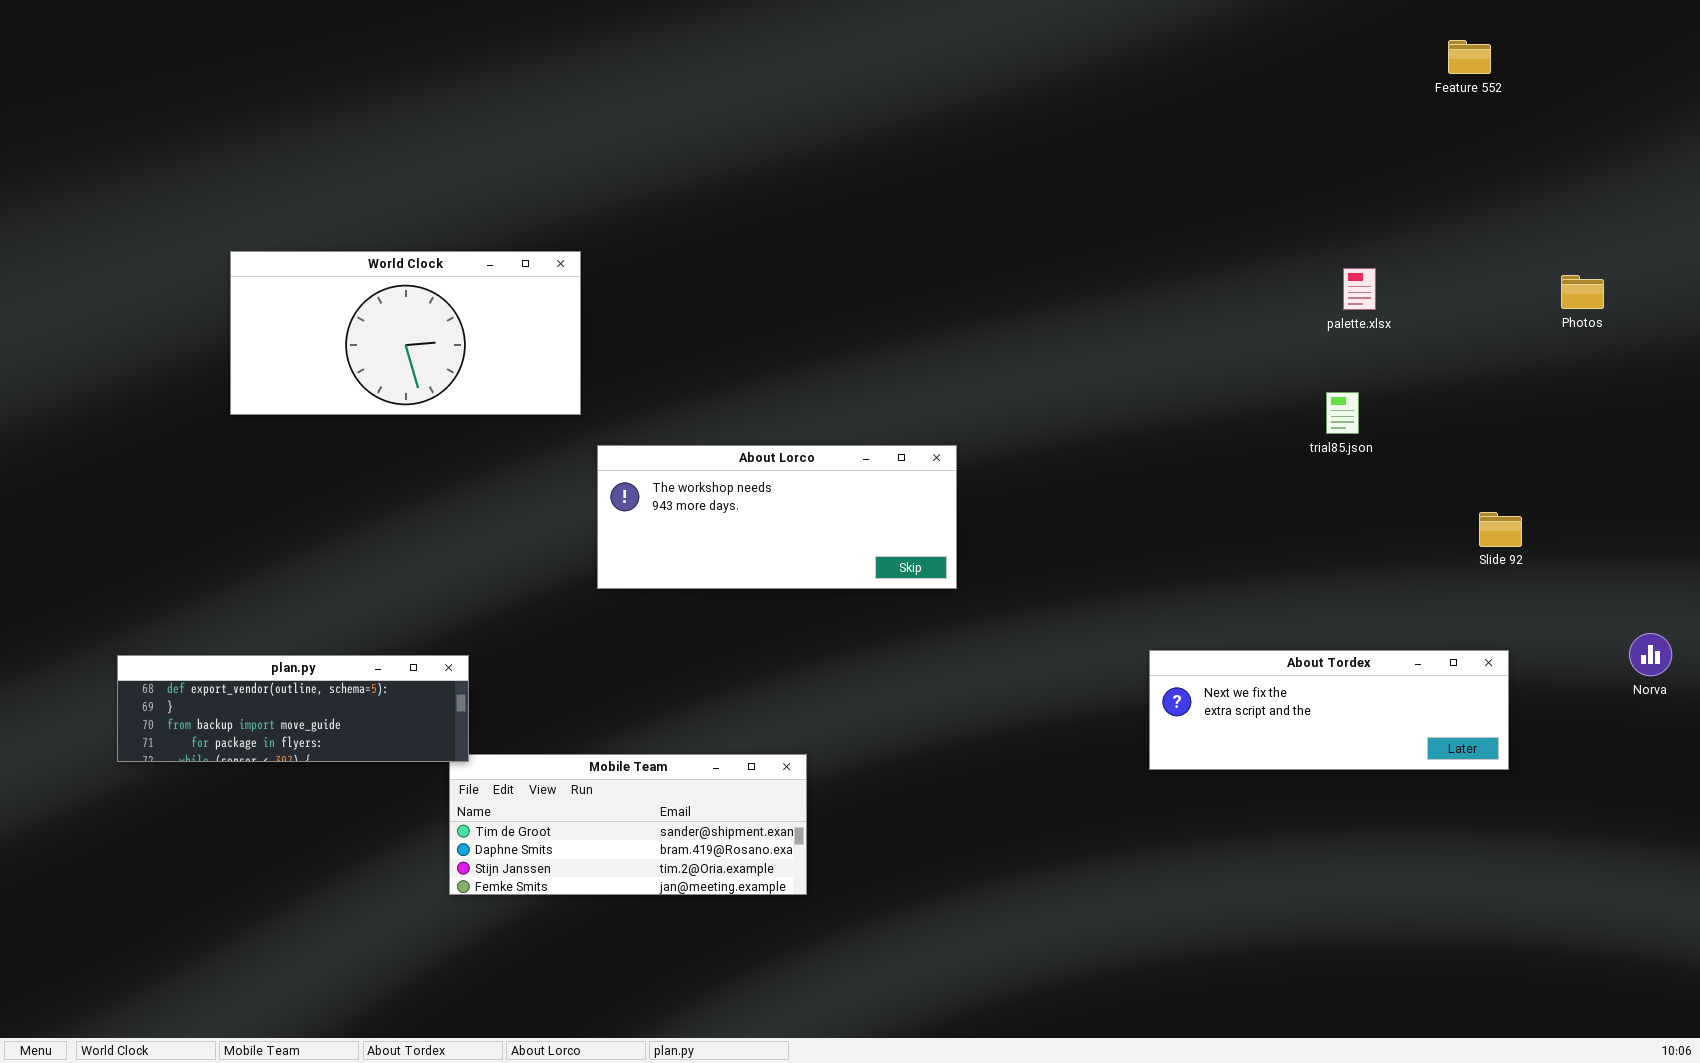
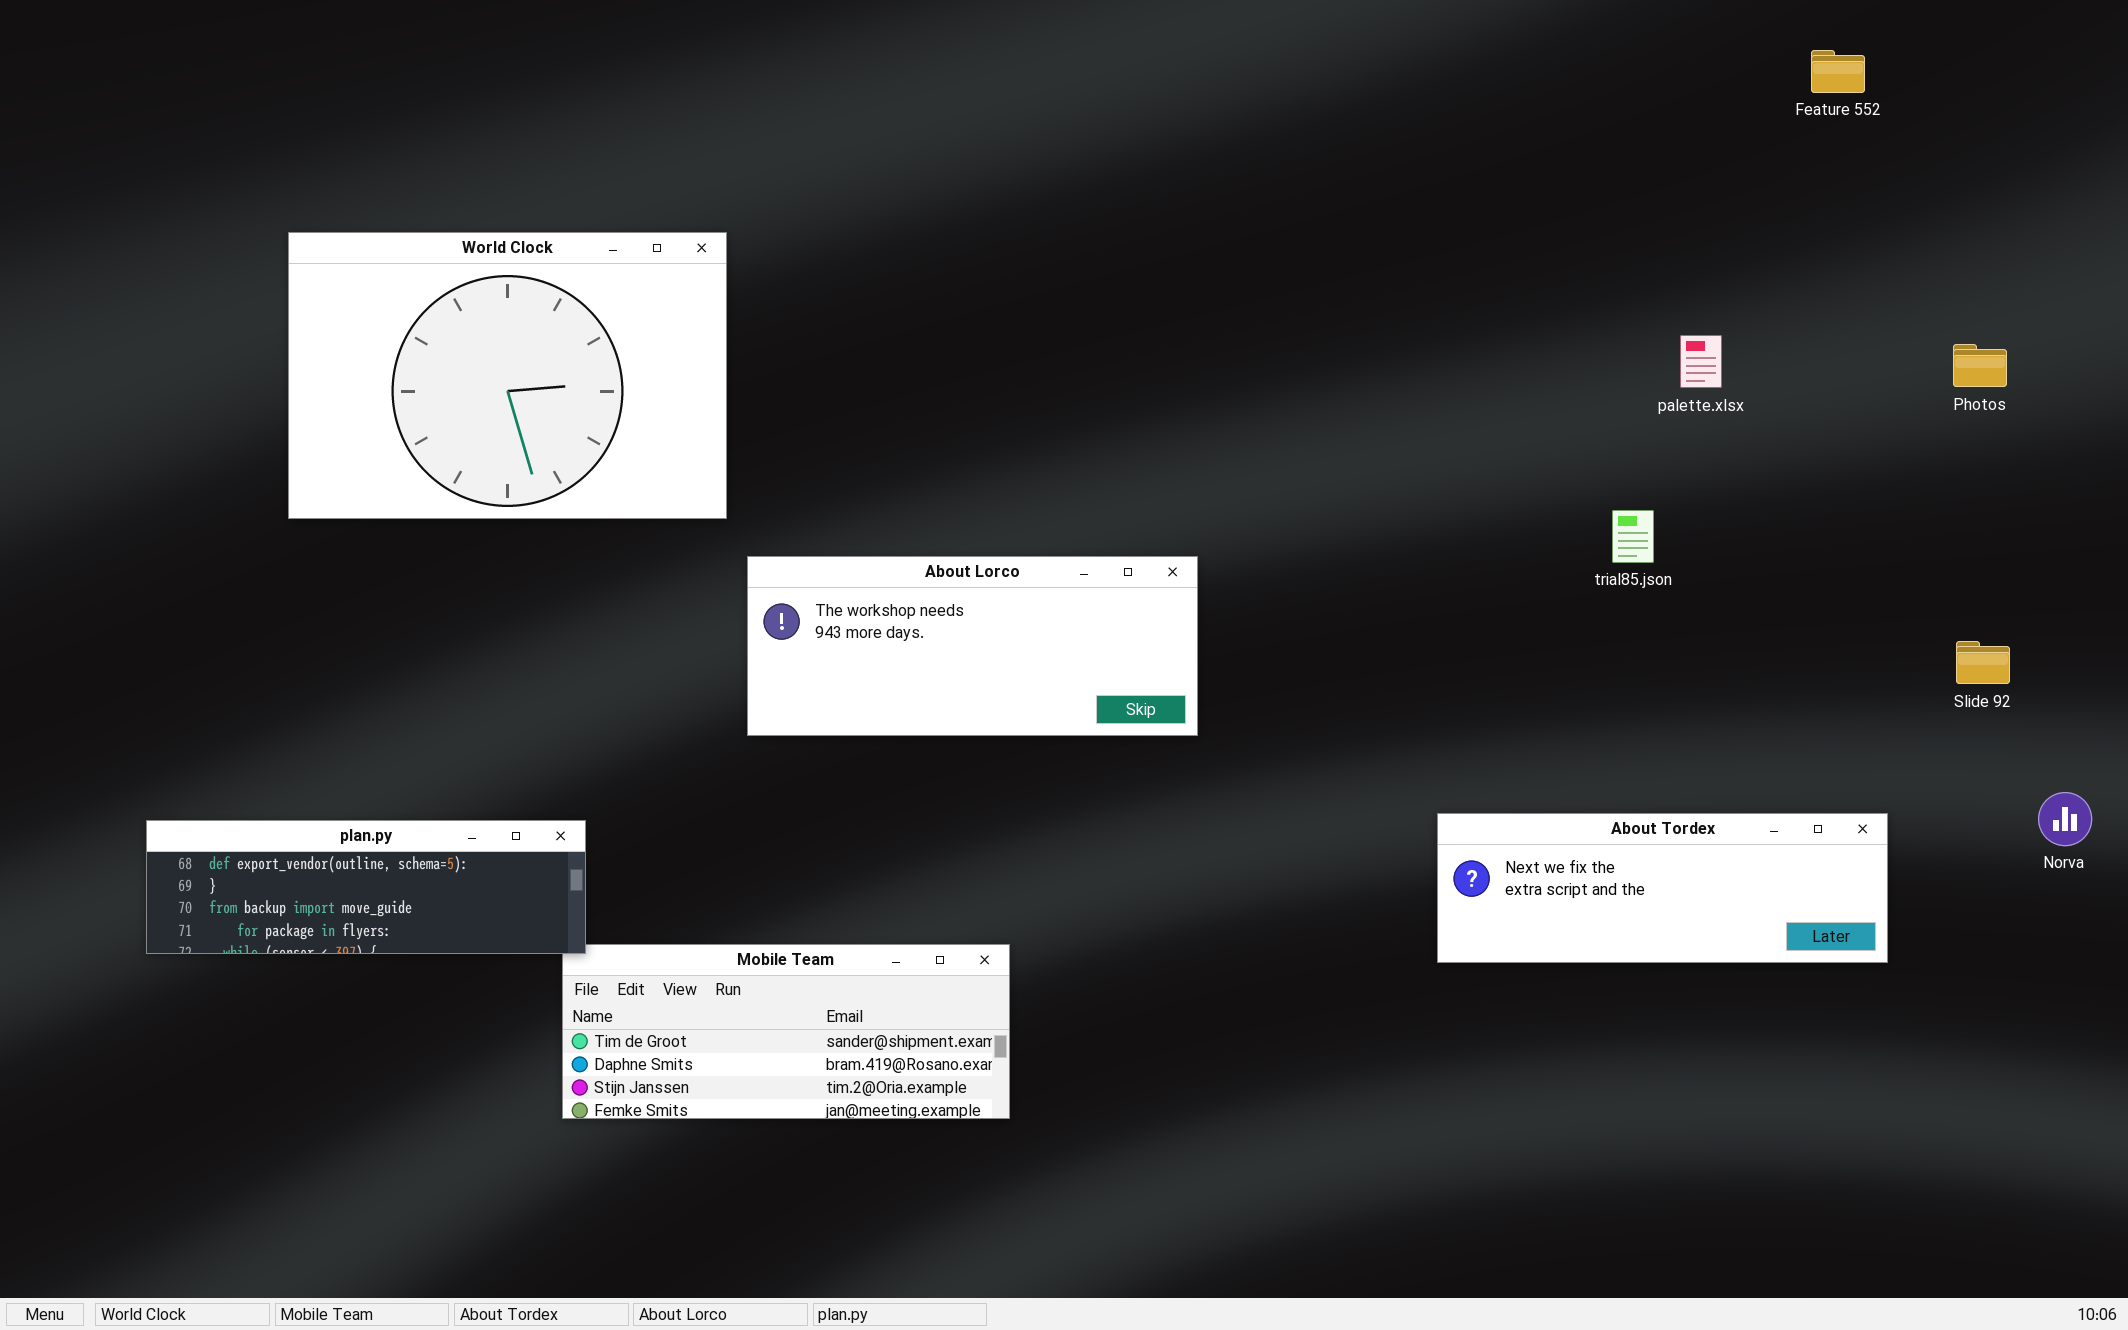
World Clock: [230,251,581,415] -> [288,232,727,519], resized
trial85.json: [1326,392,1359,434] -> [1612,510,1654,563], moved
Slide 92: [1479,512,1522,547] -> [1956,641,2010,684], moved

